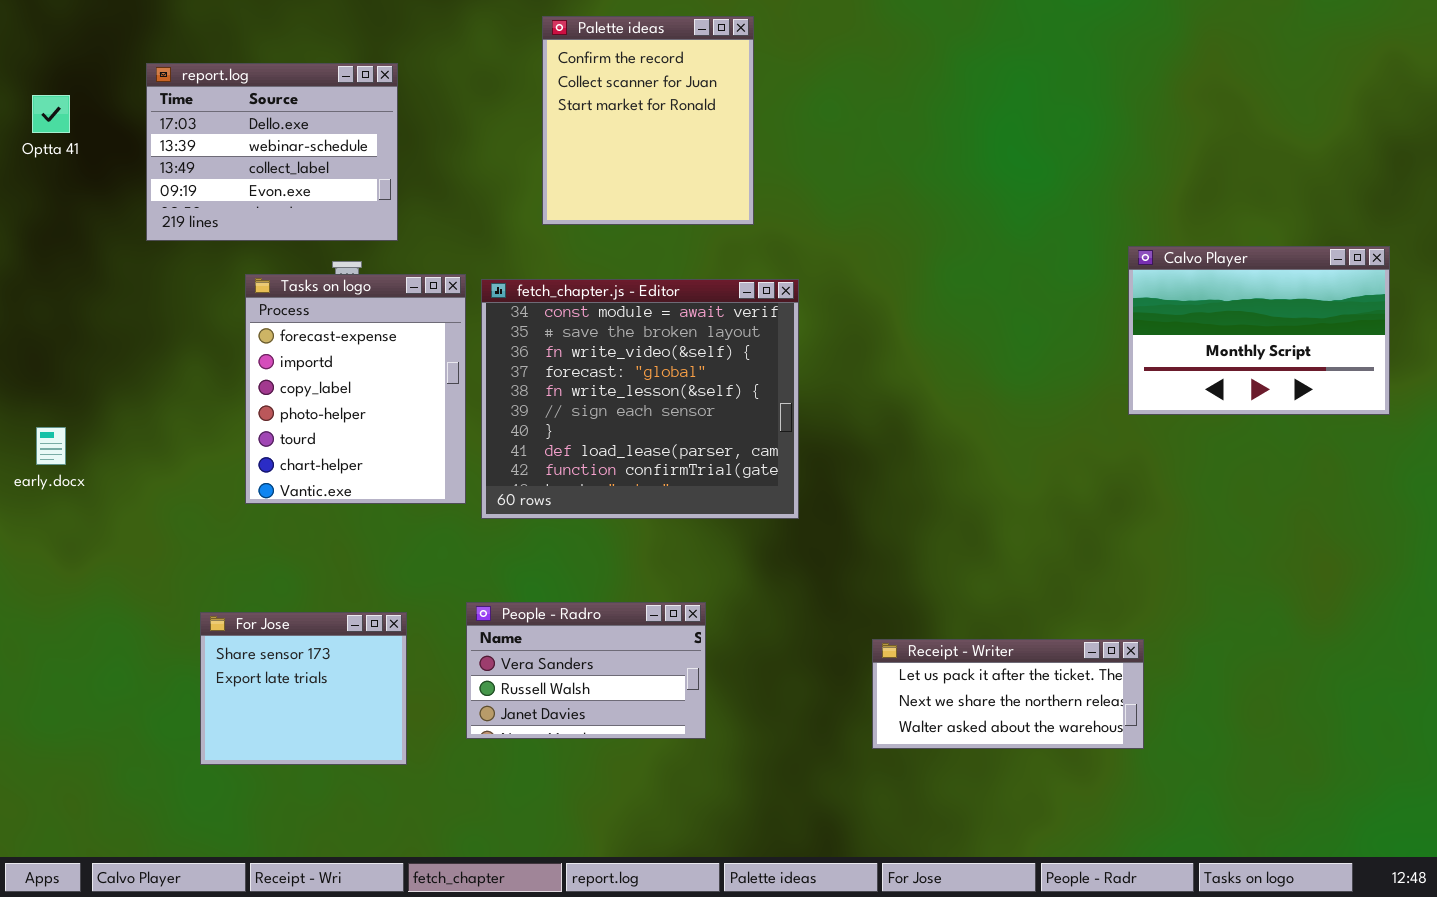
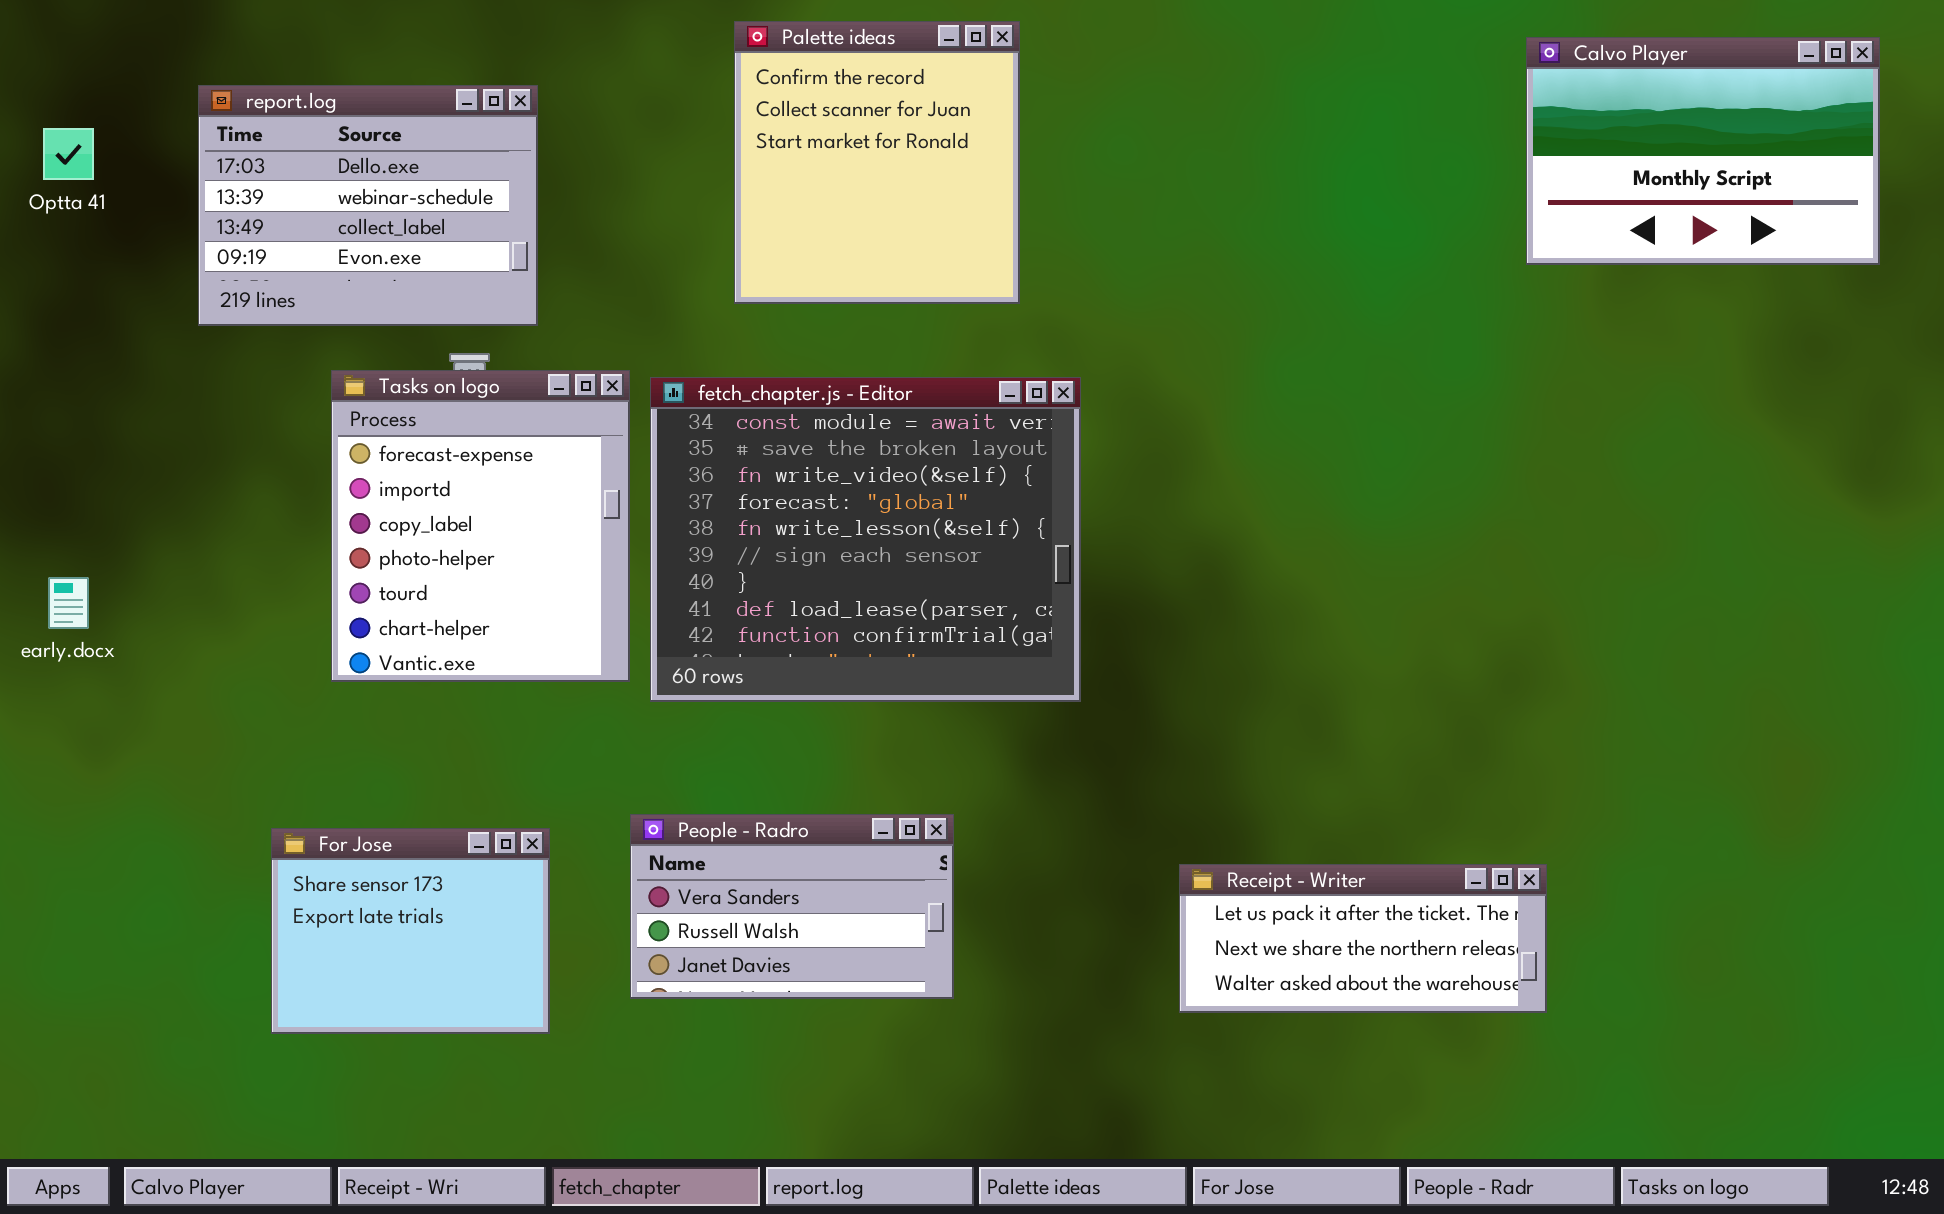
Calvo Player: [1128,246,1390,415] -> [1526,37,1880,265], moved

